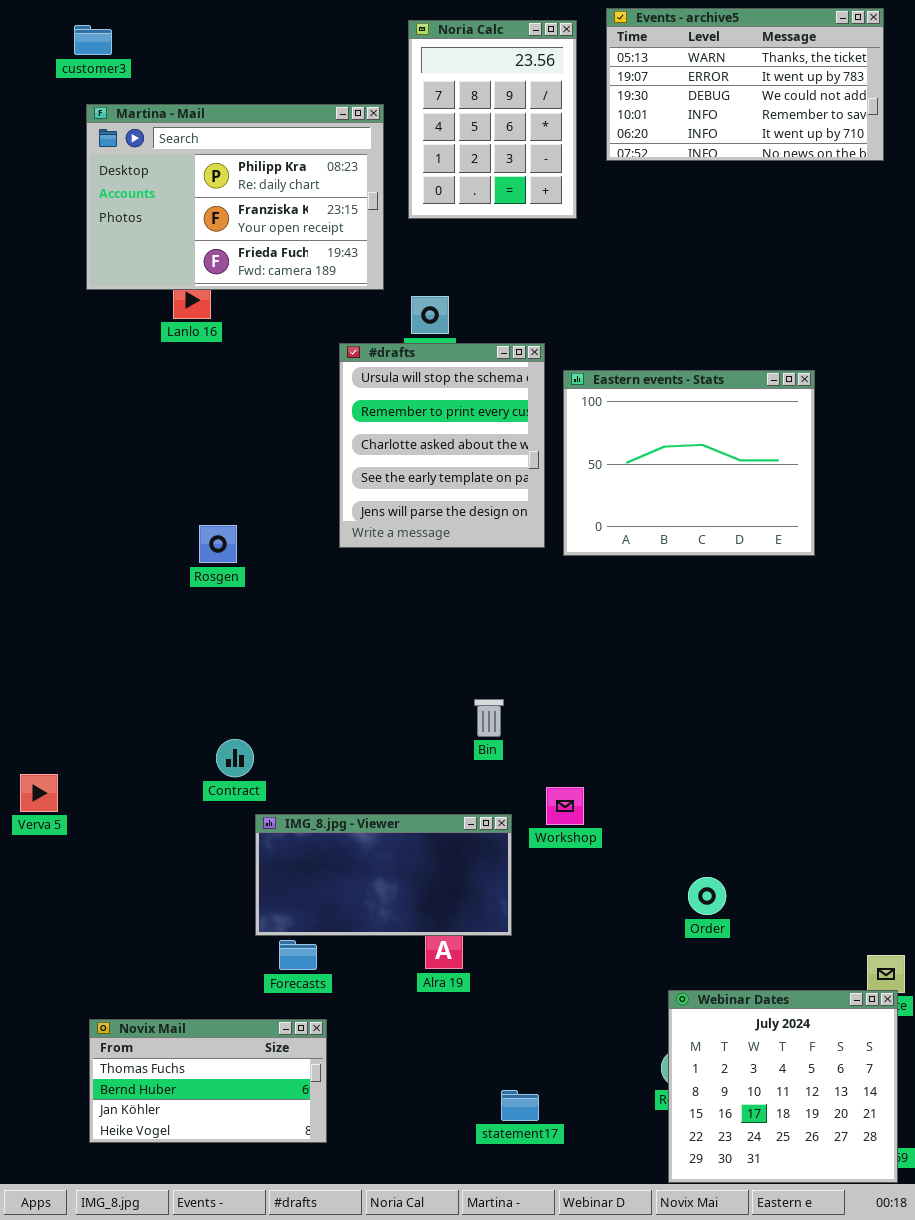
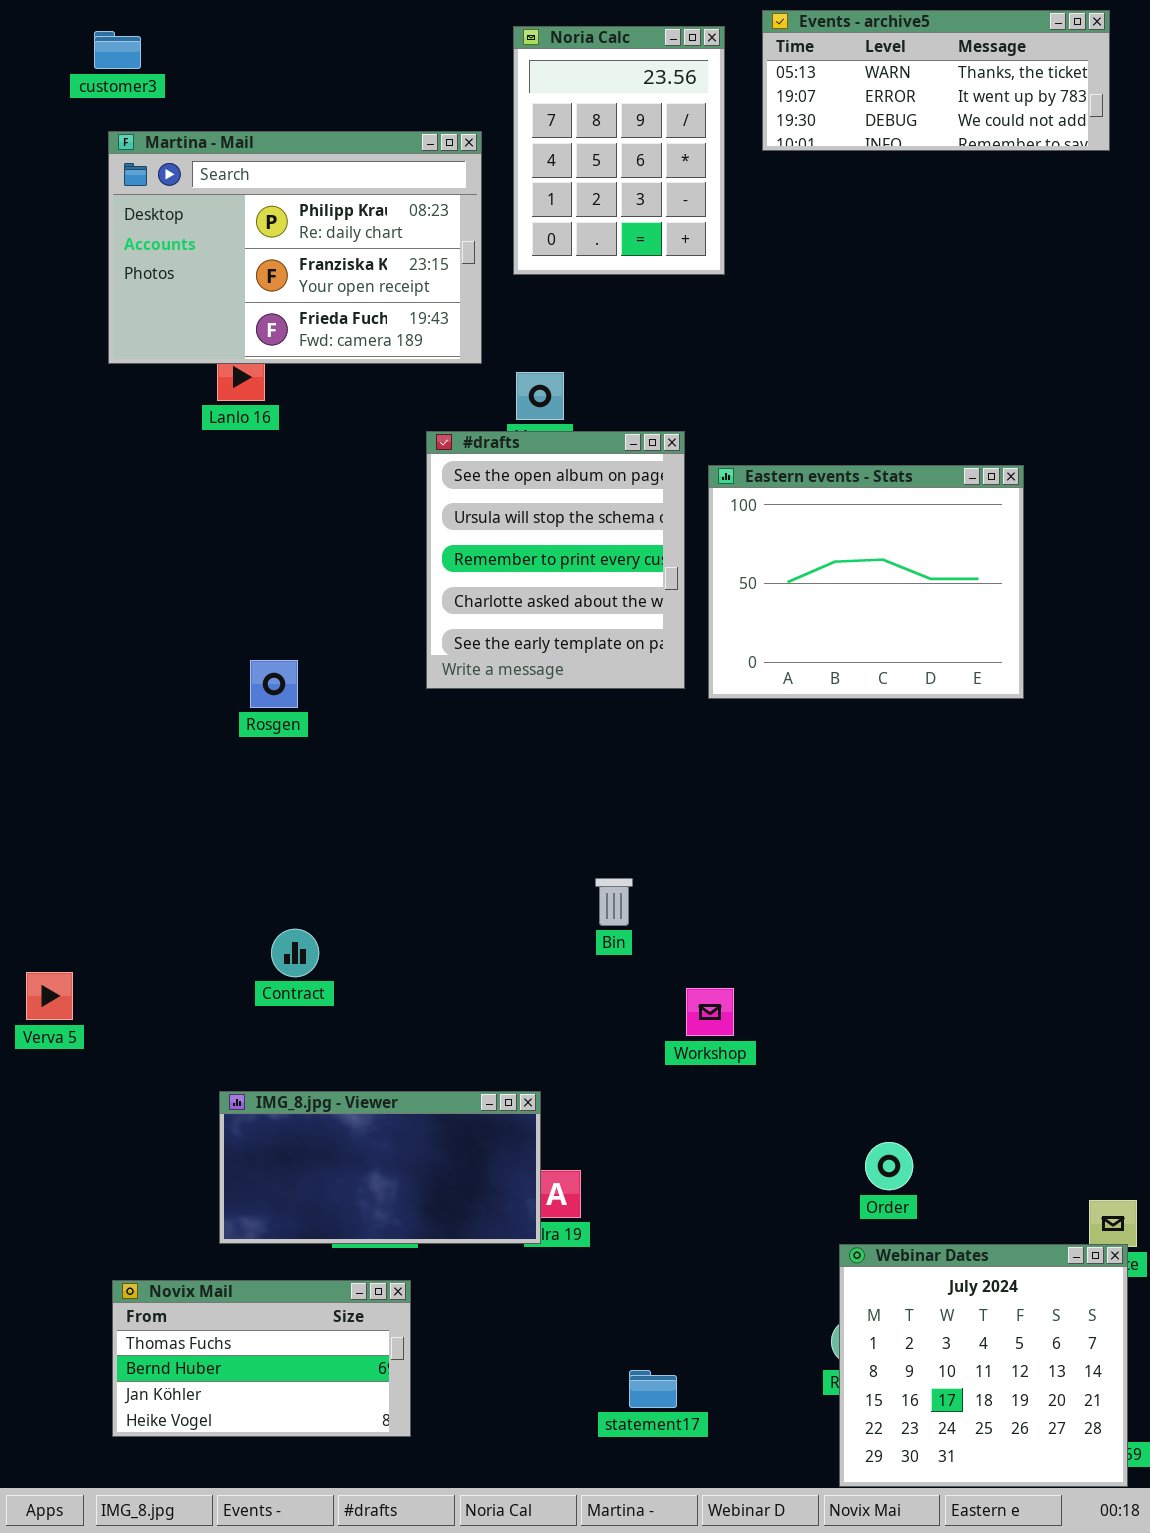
Events - archive5: [606,8,884,161] -> [762,10,1110,151], resized
#drafts: [339,343,545,548] -> [426,431,685,689], scrolled up 1 row
IMG_8.jpg - Viewer: [255,814,512,936] -> [219,1091,541,1244], moved
Order: [688,877,726,915] -> [865,1142,913,1190], moved

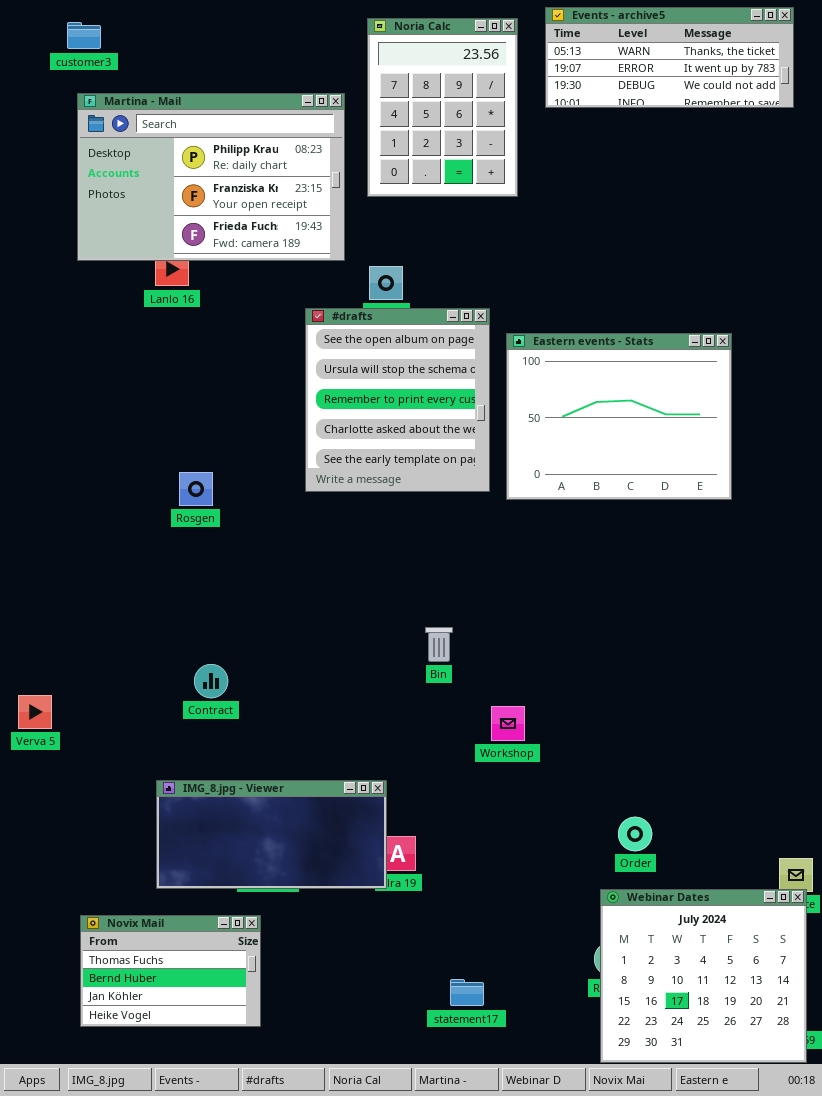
Novix Mail: [112,1280,411,1437] -> [80,915,261,1027], resized

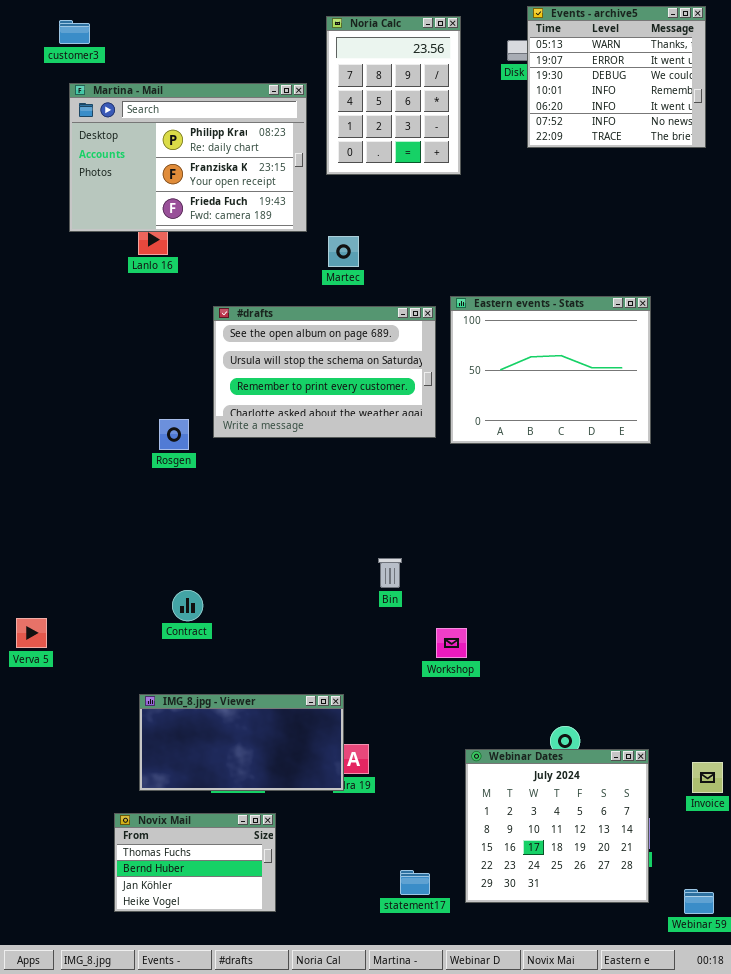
Events - archive5: [545,7,794,108] -> [527,6,706,148], resized
#drafts: [305,308,490,492] -> [213,306,436,438], resized
Webinar Dates: [600,889,807,1063] -> [465,749,649,903], moved
Novix Mail: [80,915,261,1027] -> [114,813,276,912], moved

